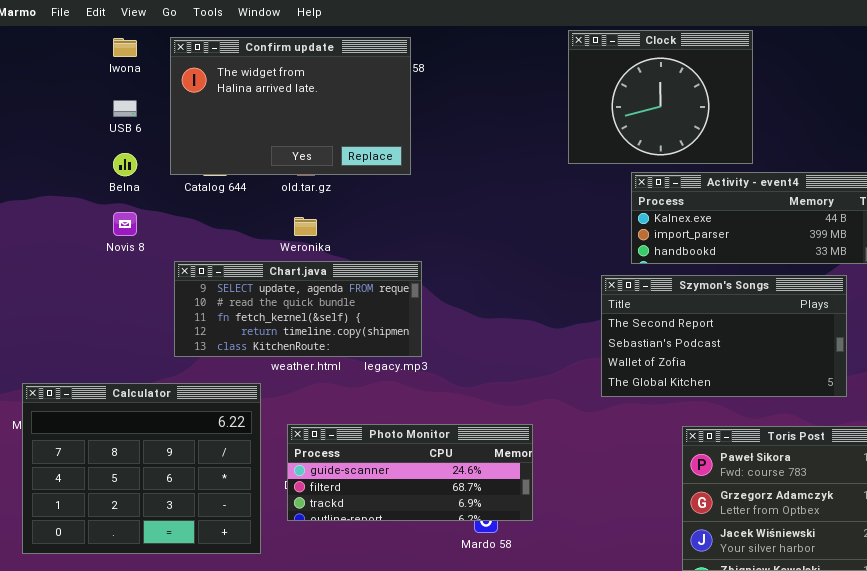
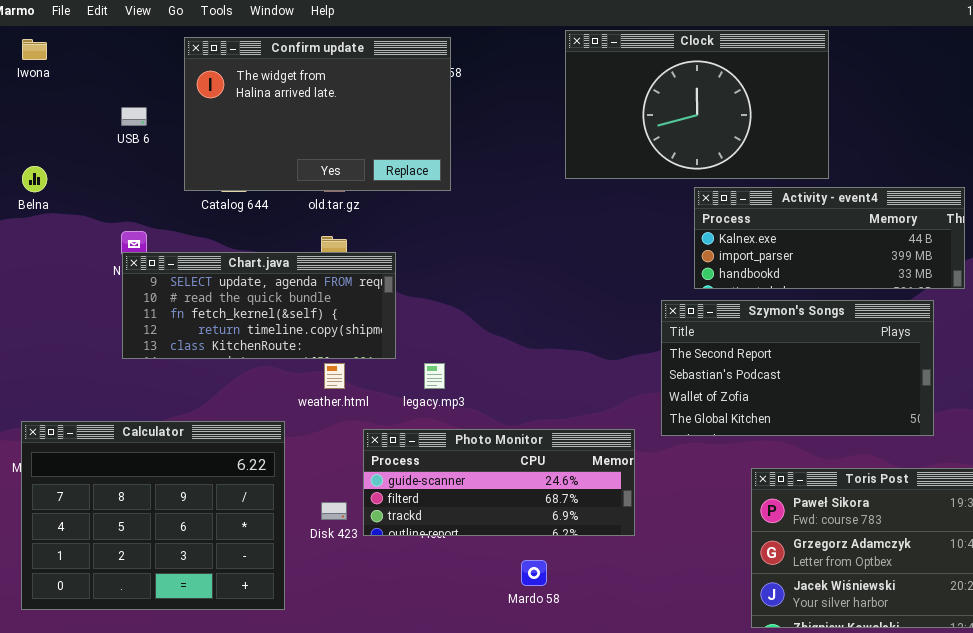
Clock: [568,30,753,164] -> [565,30,829,179], resized
Iwona: [113,38,137,57] -> [22,39,47,60], moved
Belna: [113,153,137,176] -> [22,166,47,192], moved
Chart.java: [174,261,422,357] -> [122,252,396,359], moved
Photo Monitor: [287,424,533,521] -> [363,429,635,536], moved

